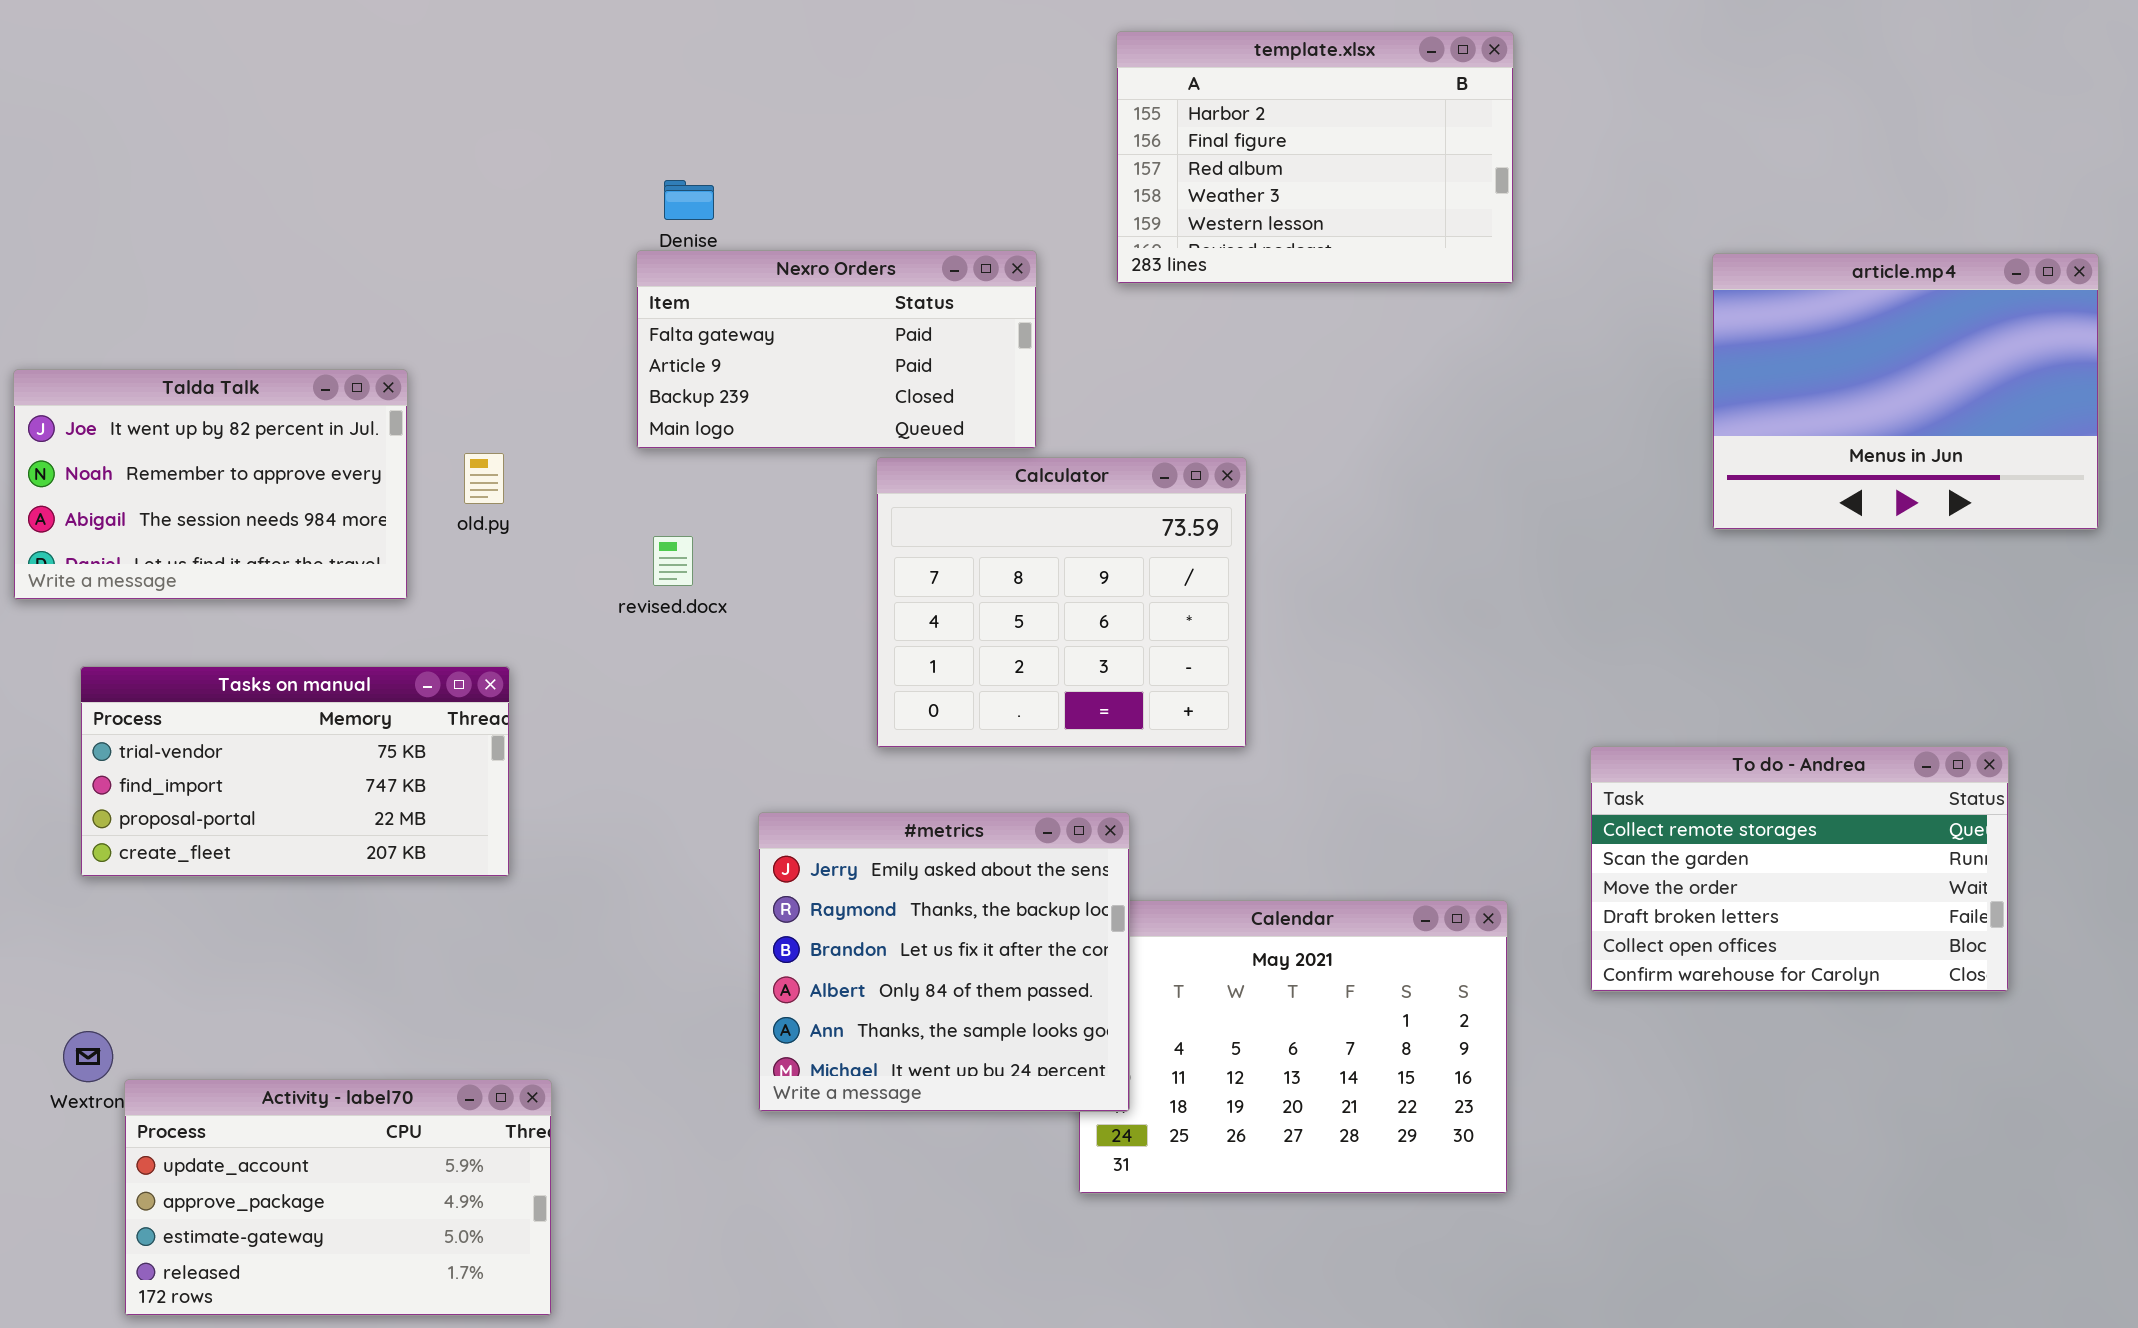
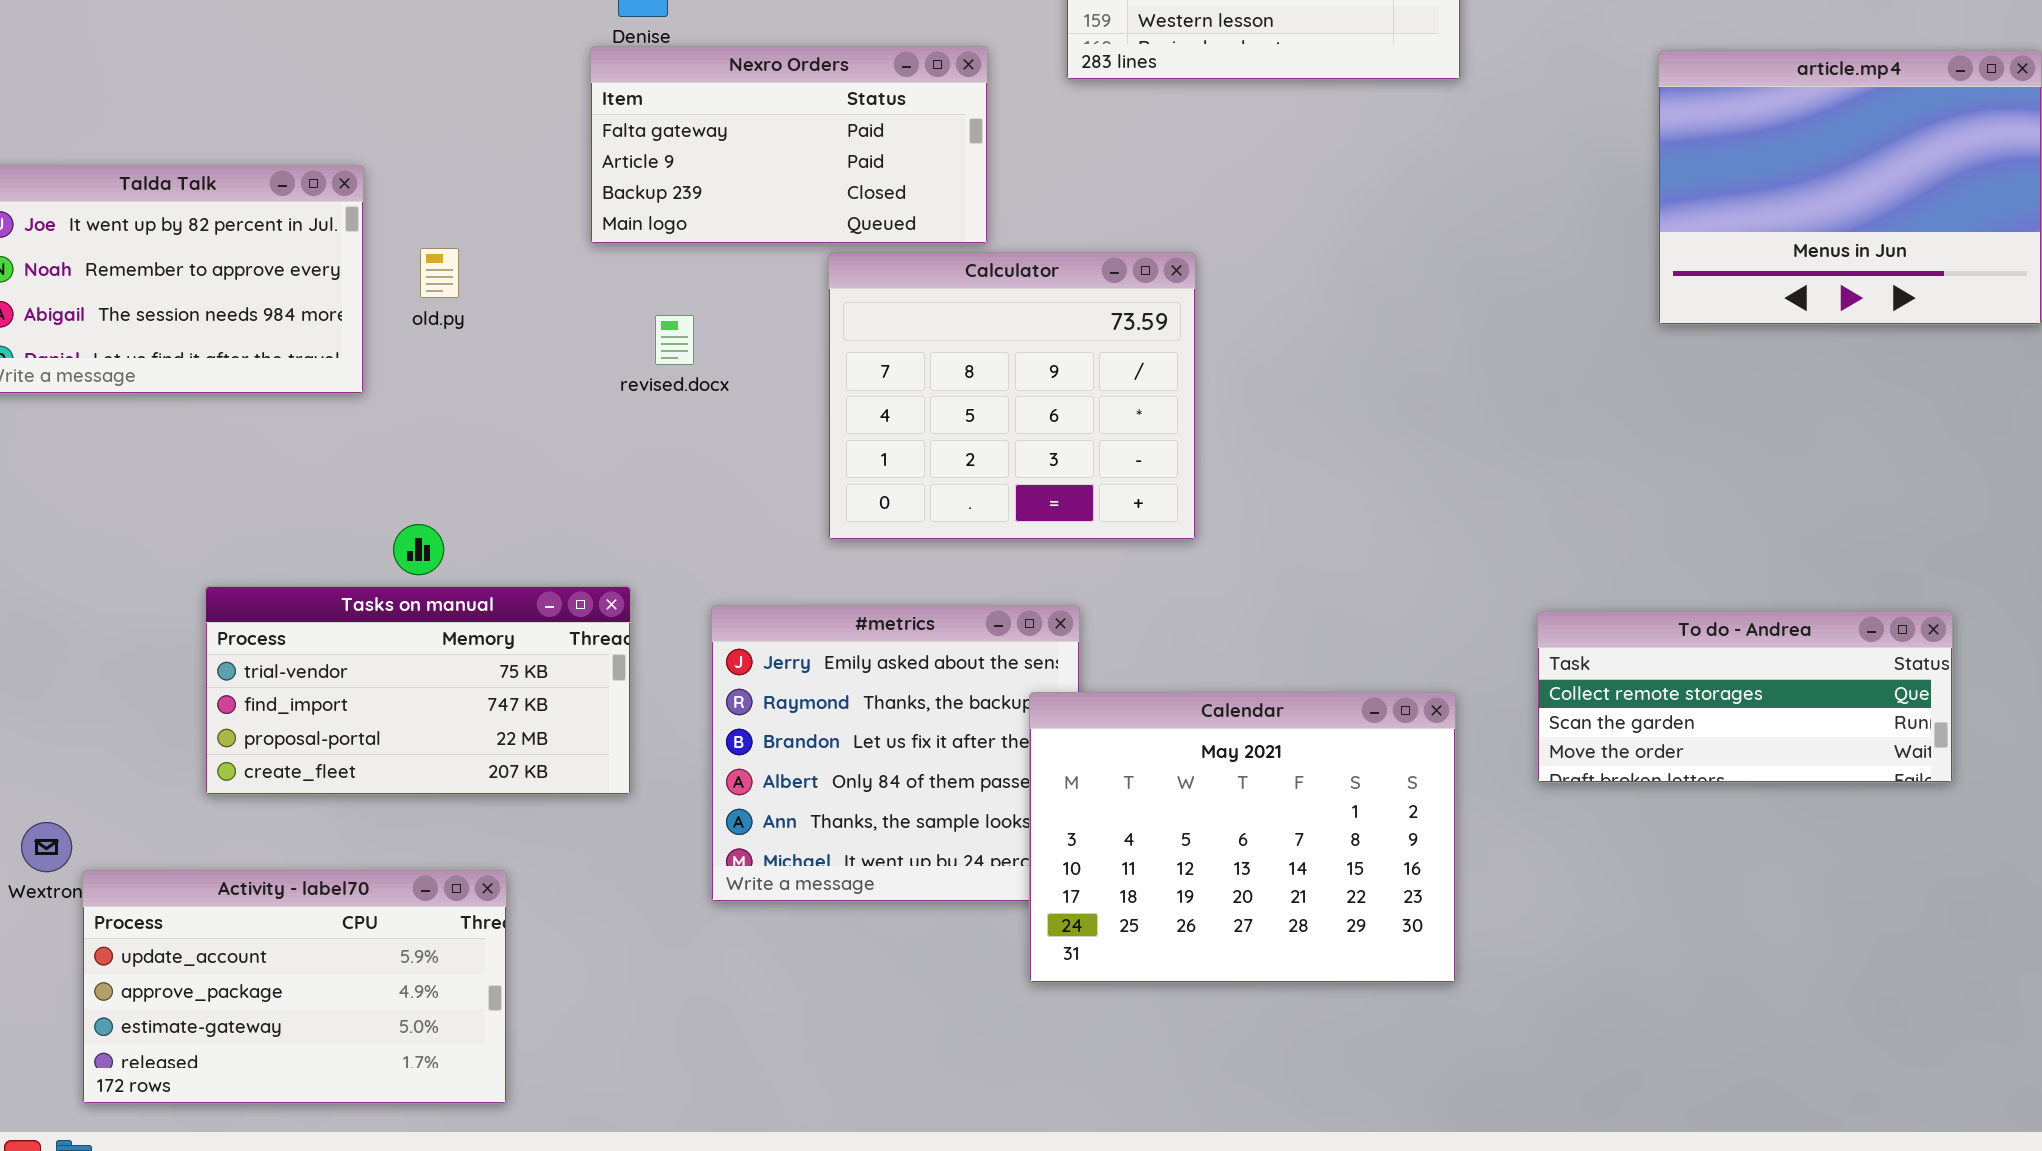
revised.docx: [653,536,693,586] -> [655,315,694,365], moved
Tasks on manual: [80,666,510,877] -> [205,586,631,795], moved
To do - Andrea: [1590,746,2009,992] -> [1537,611,1953,783], resized
Calendar: [1078,900,1508,1194] -> [1029,692,1456,983], raised

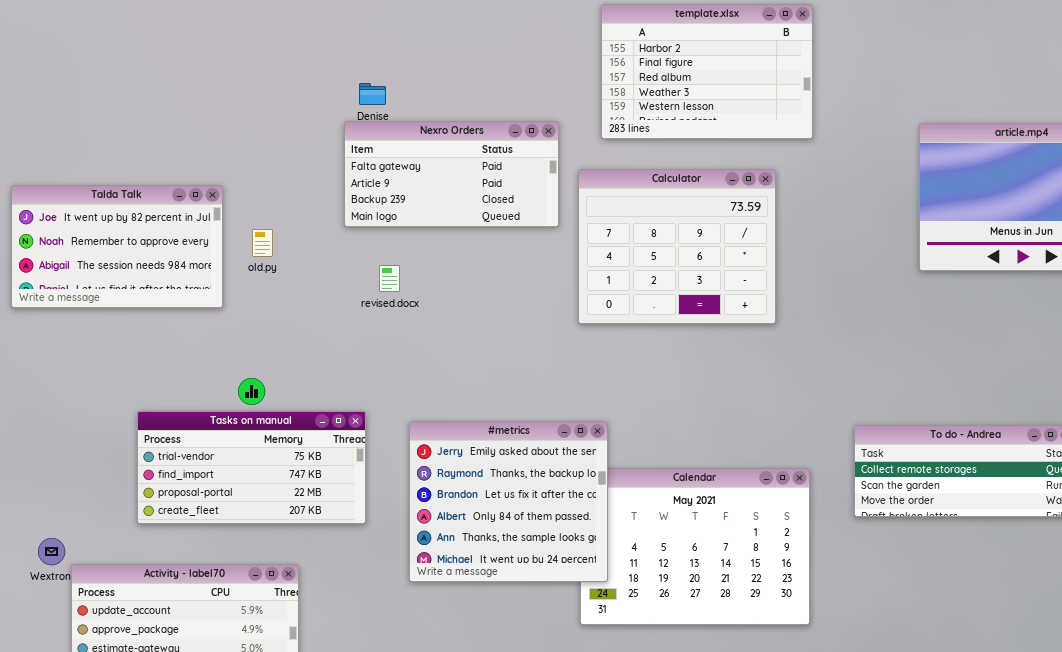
Calculator: [828,252,1196,540] -> [578,169,776,324], moved
#metrics: [711,605,1080,902] -> [409,421,608,582], raised

